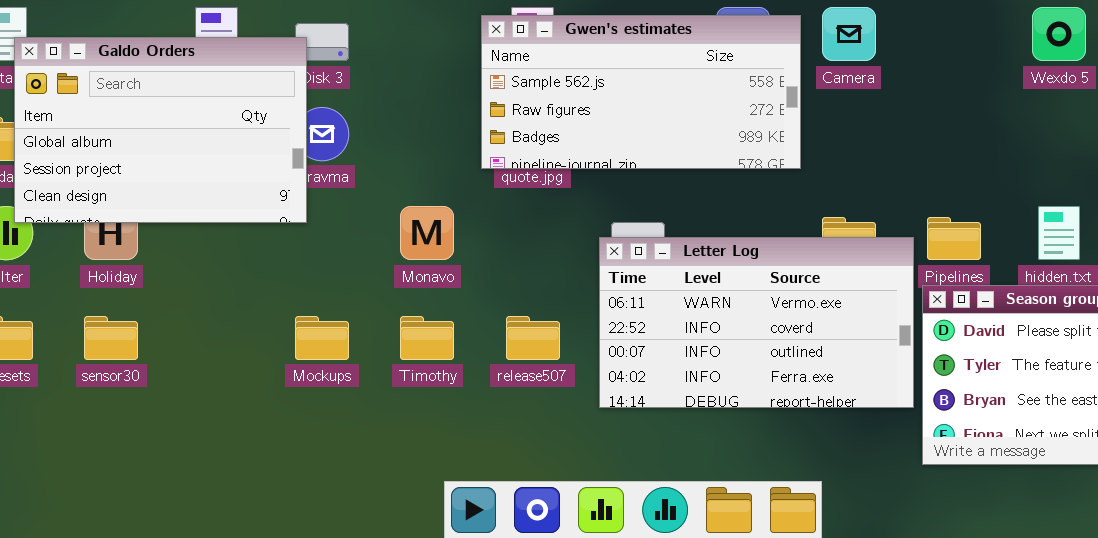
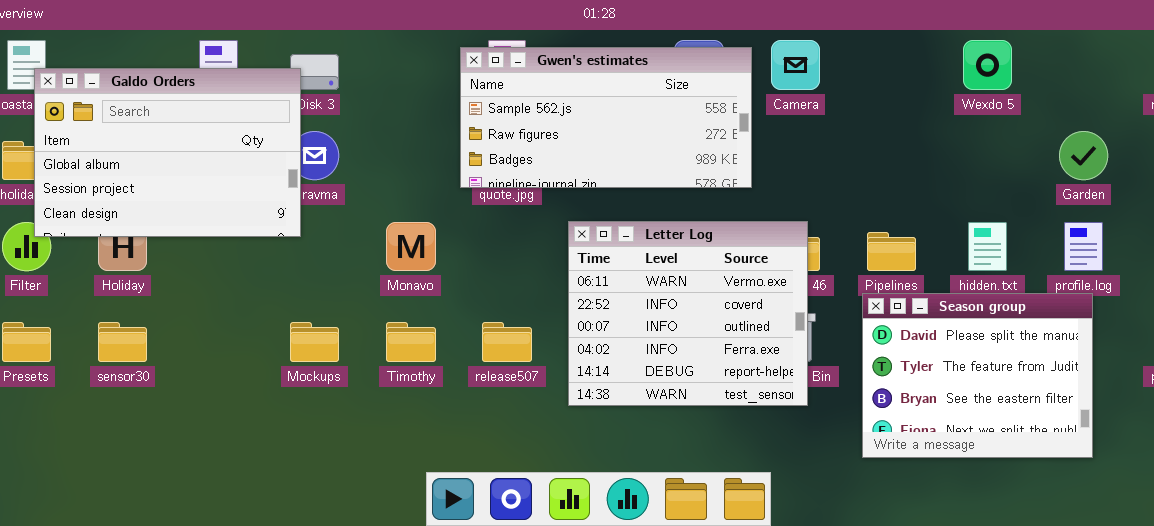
Letter Log: [599,237,914,408] -> [568,221,808,406], resized

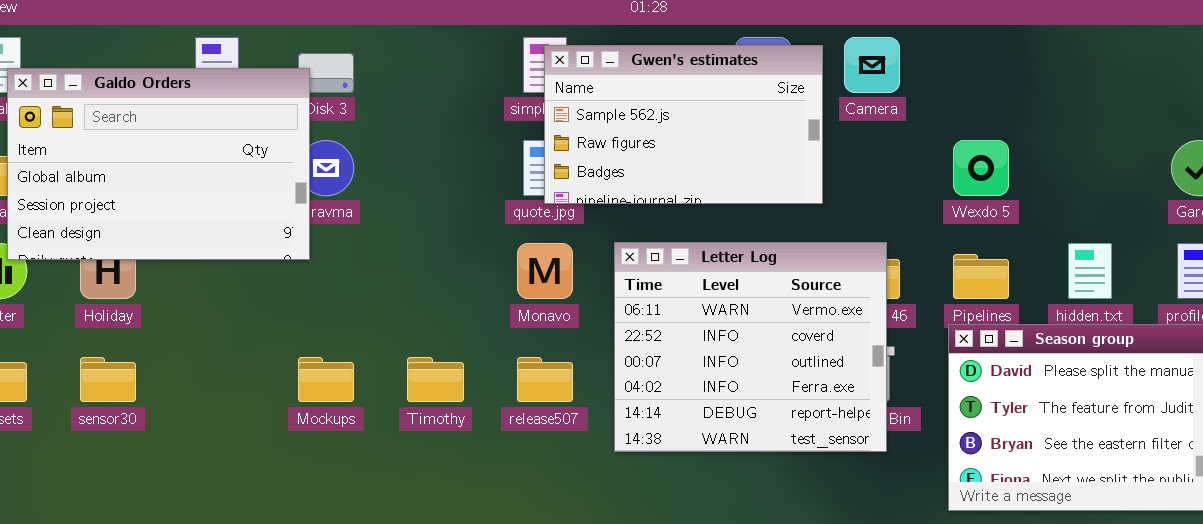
Wexdo 5: [963,40,1012,90] -> [953,140,1009,196], moved
Gwen's estimates: [460,47,752,188] -> [544,45,823,204], resized
Monavo: [386,222,436,271] -> [517,243,573,299], moved

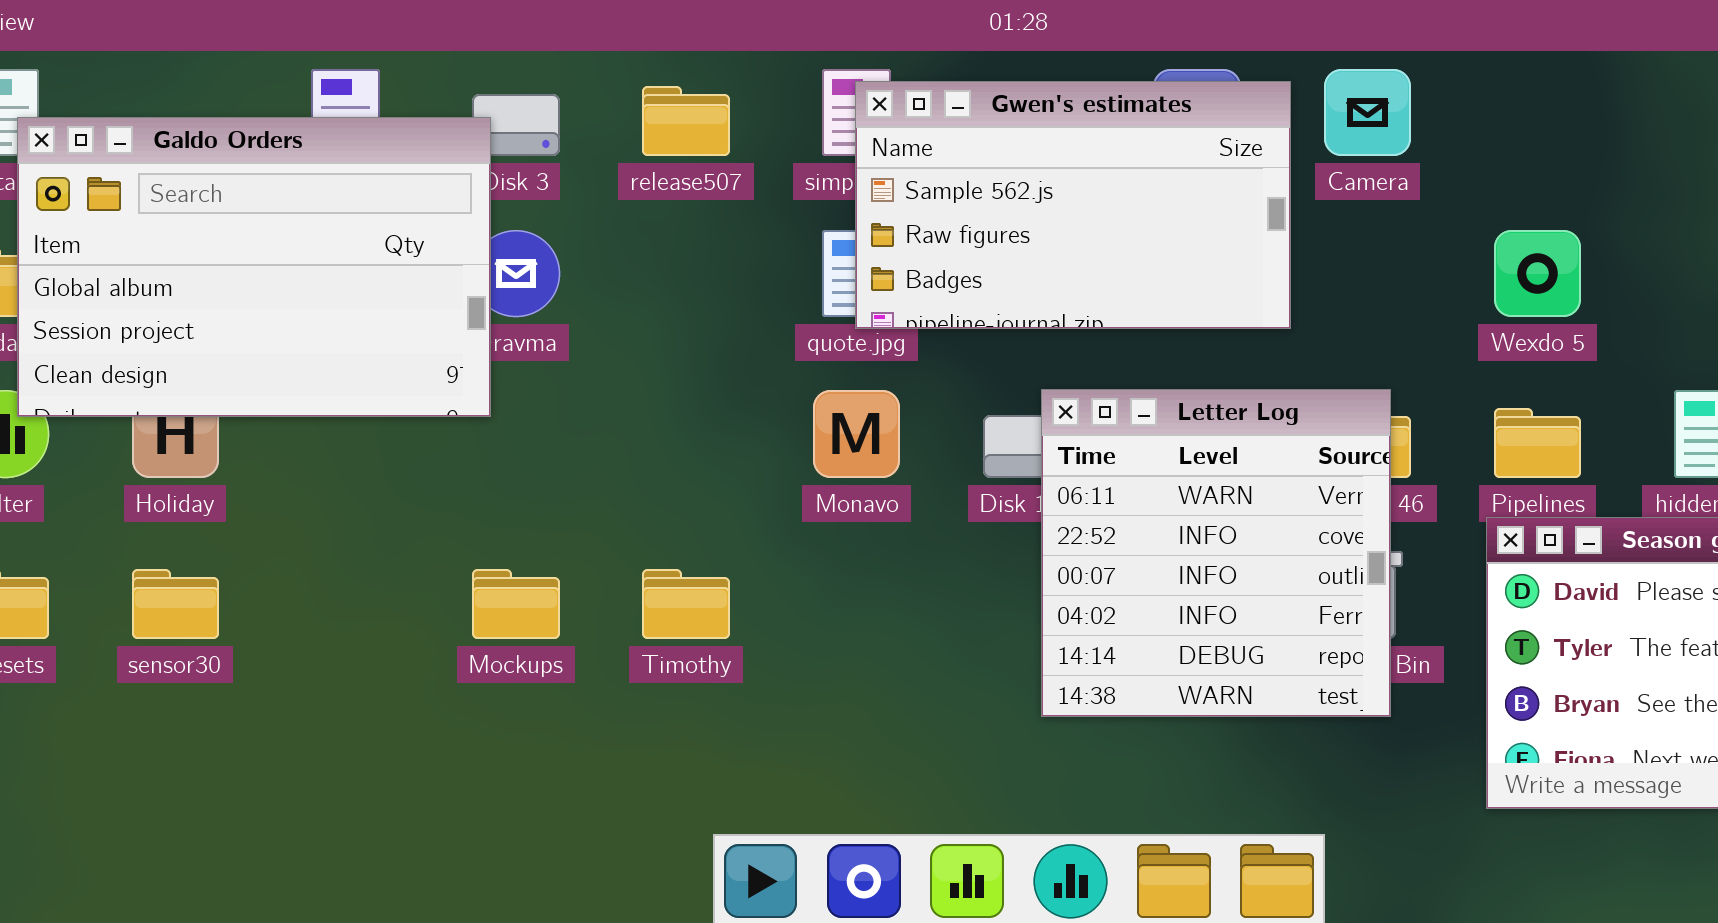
Letter Log: [614,242,887,452] -> [1041,389,1391,717], resized
release507: [517,357,573,402] -> [642,86,730,156], moved

